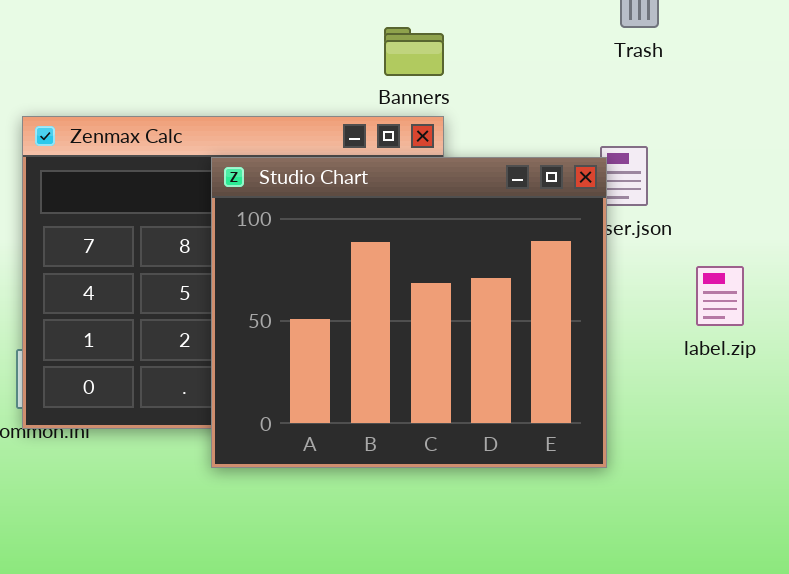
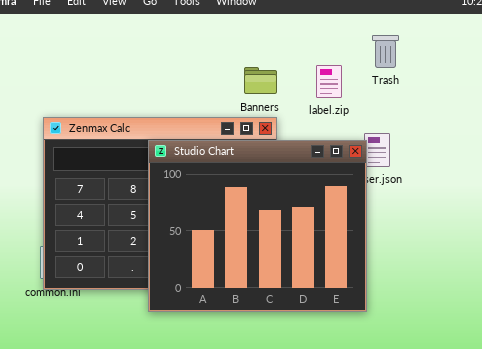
label.zip: [696,266,744,326] -> [316,65,342,98], moved

